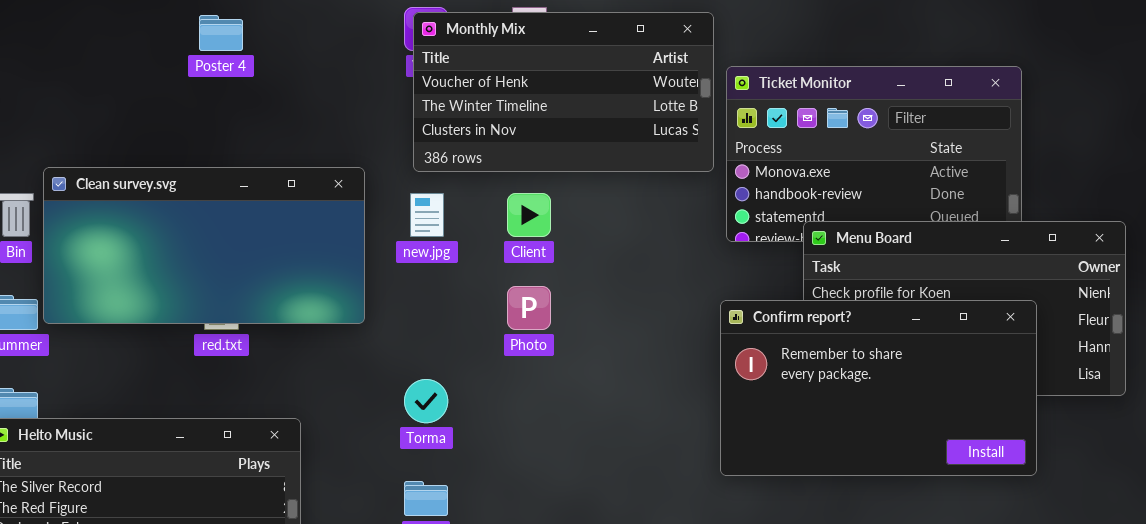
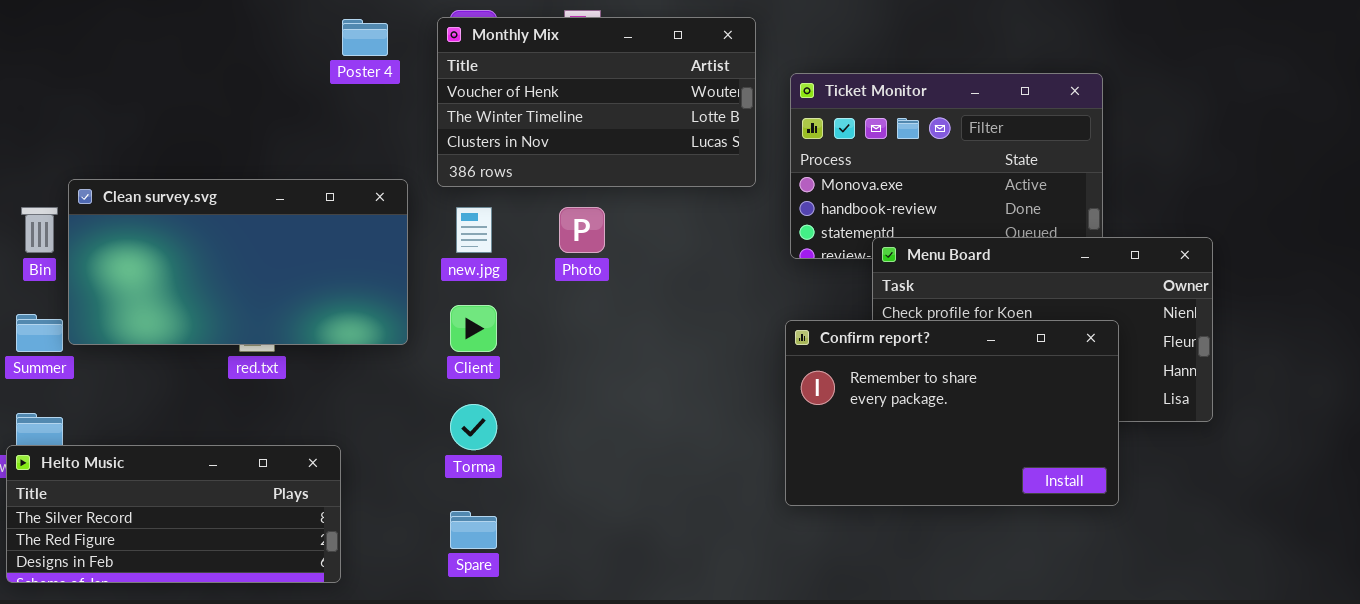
Monthly Mix: [413,12,714,172] -> [437,17,756,187], moved
Poster 4: [199,15,243,51] -> [342,19,388,56], moved
Client: [507,193,551,237] -> [450,305,497,352], moved
Photo: [507,286,551,330] -> [559,207,605,253], moved

